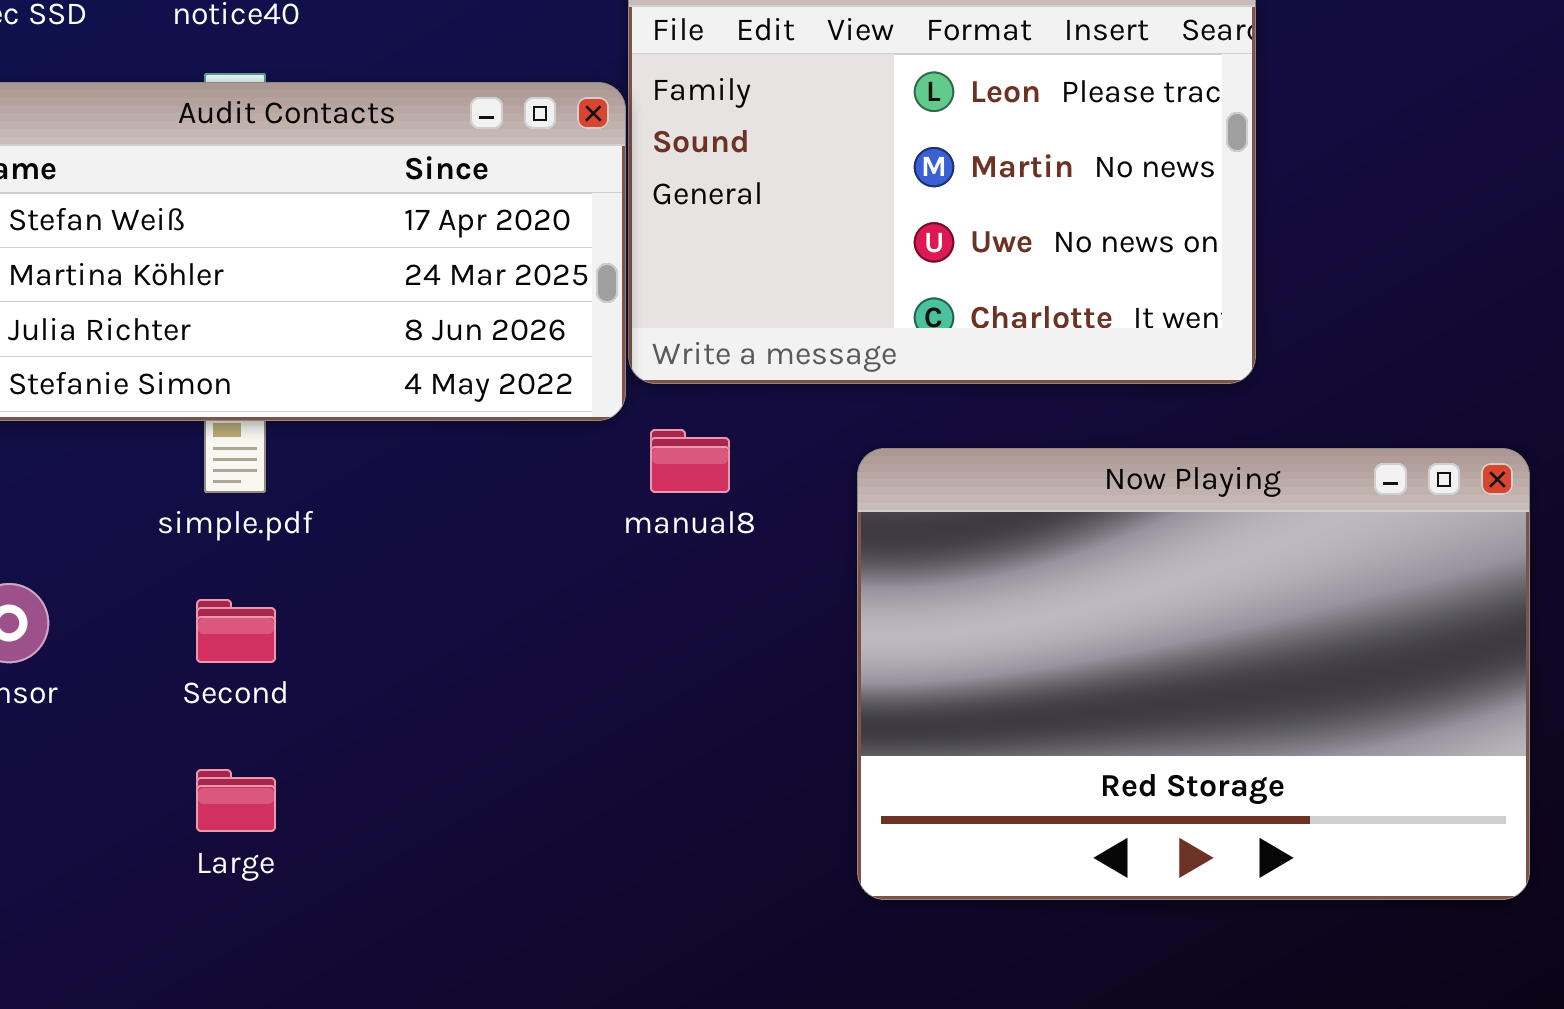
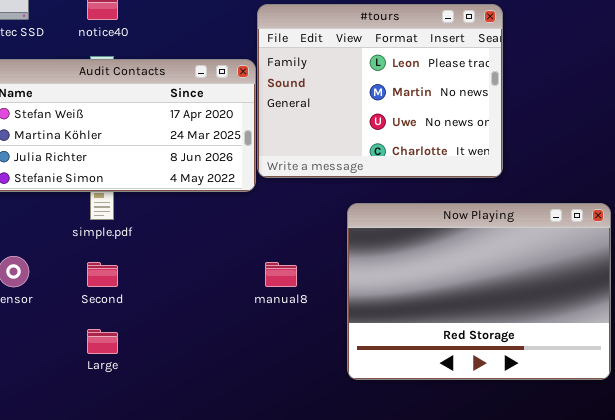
manual8: [650,429,730,493] -> [265,262,297,287], moved

